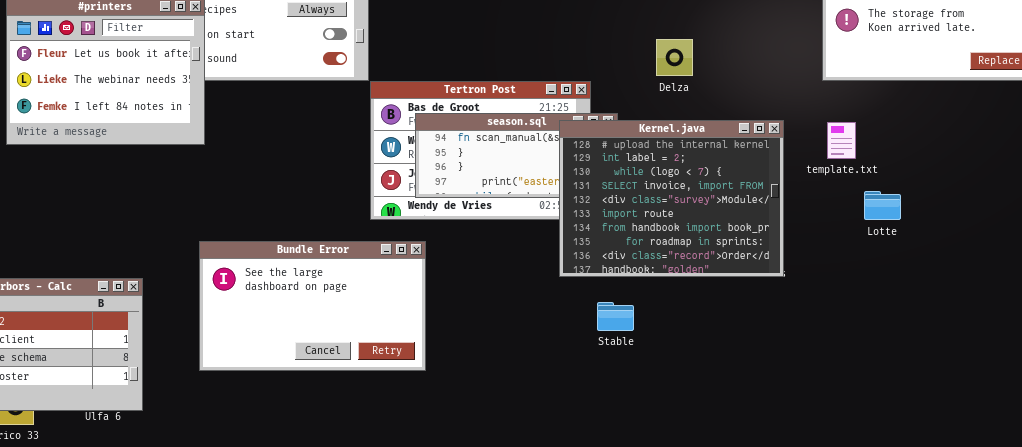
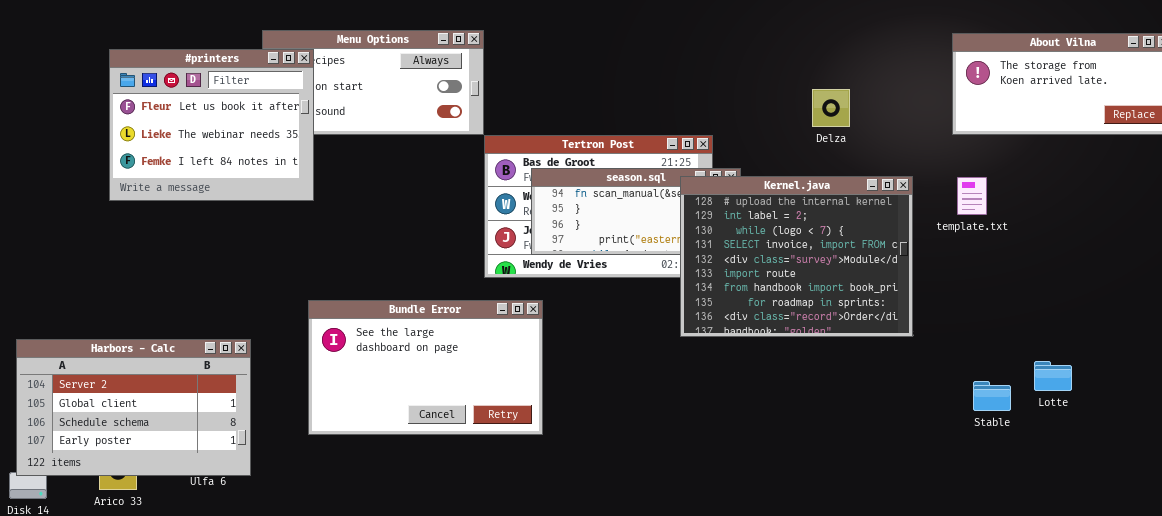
Delza: [656,39,693,76] -> [812,89,850,127], moved
Lotte: [864,191,901,220] -> [1034,361,1072,391], moved
Stable: [597,302,634,331] -> [973,381,1011,411], moved

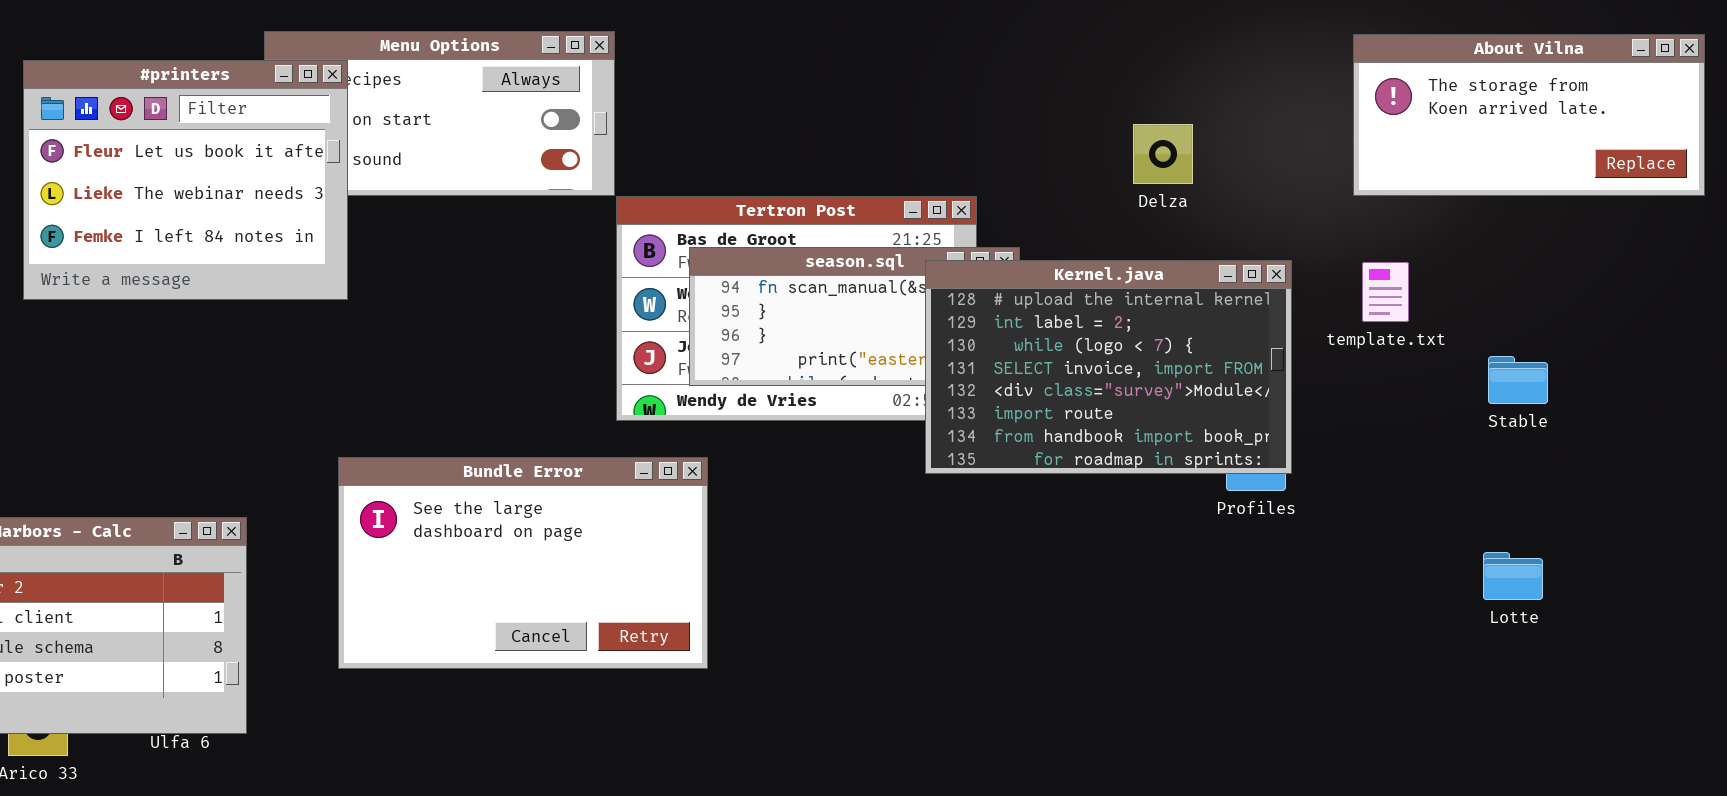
Kernel.java: [680,176,913,337] -> [925,260,1292,474], resized
Stable: [973,381,1011,411] -> [1488,356,1548,404], moved

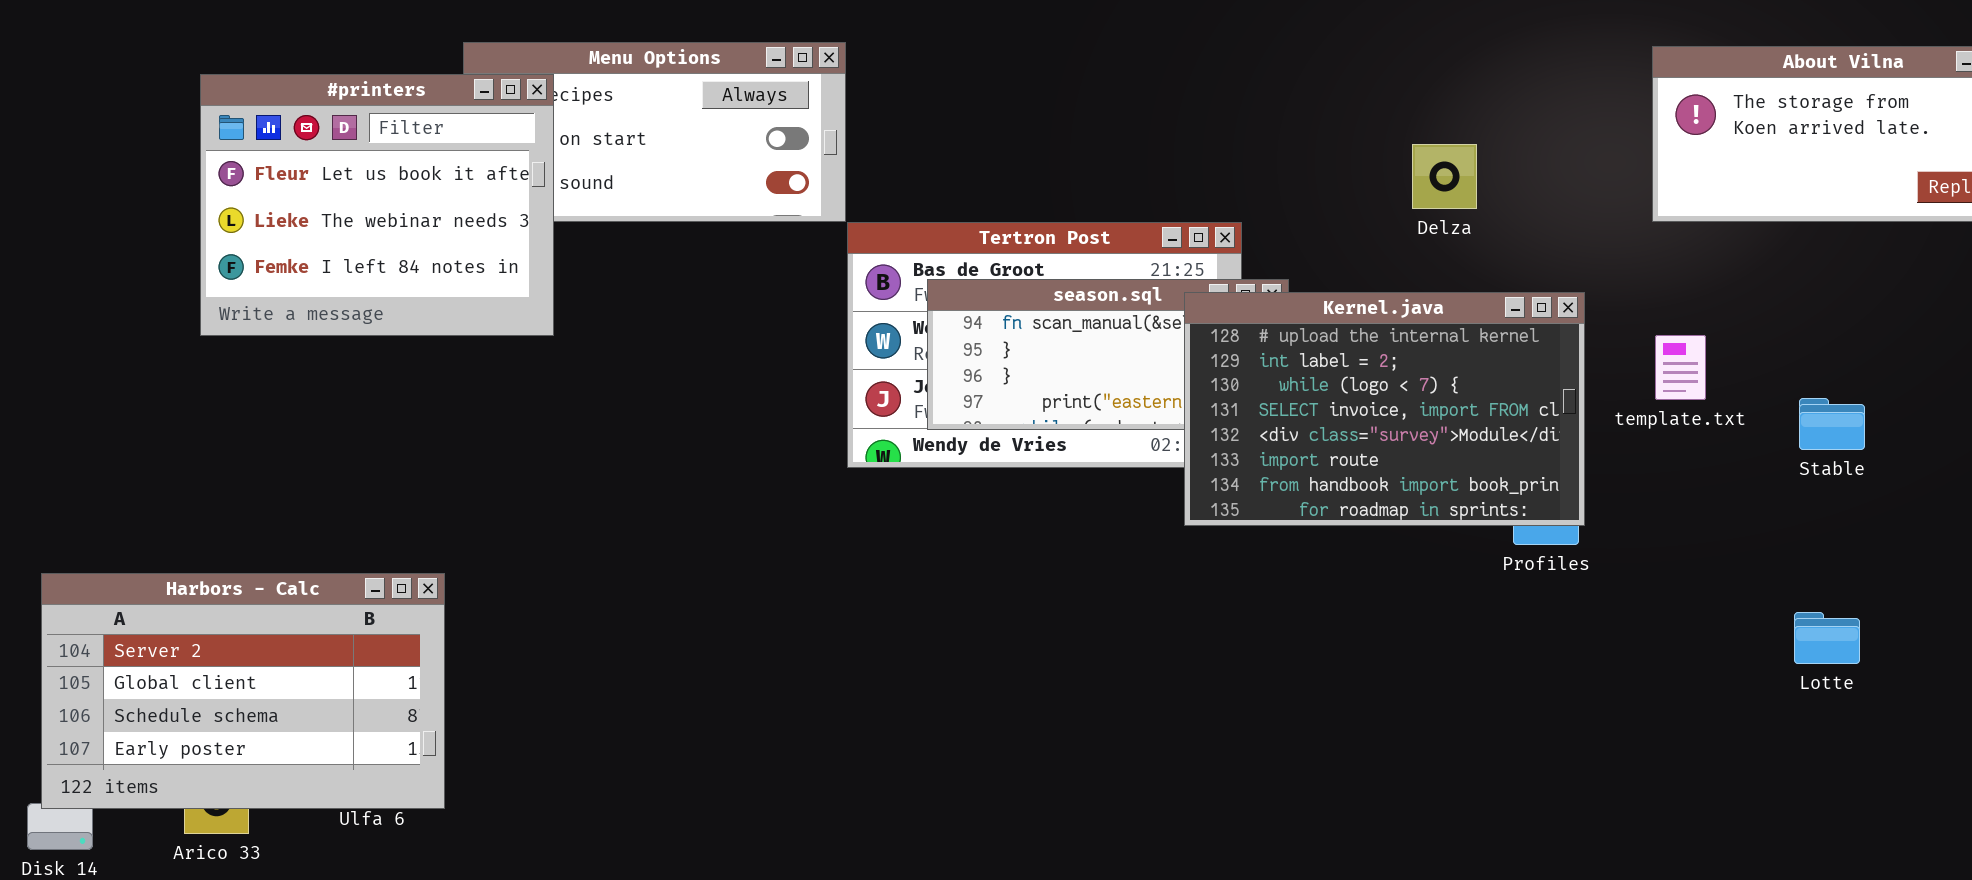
template.txt: [1362,262,1409,322] -> [1655,335,1706,400], moved
Bundle Error: [338,457,708,669] -> none, closed

